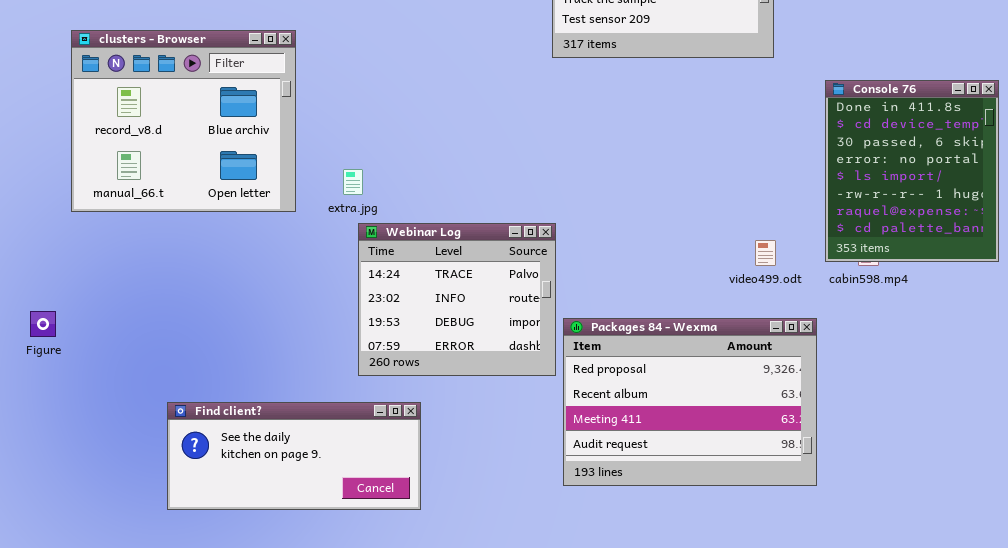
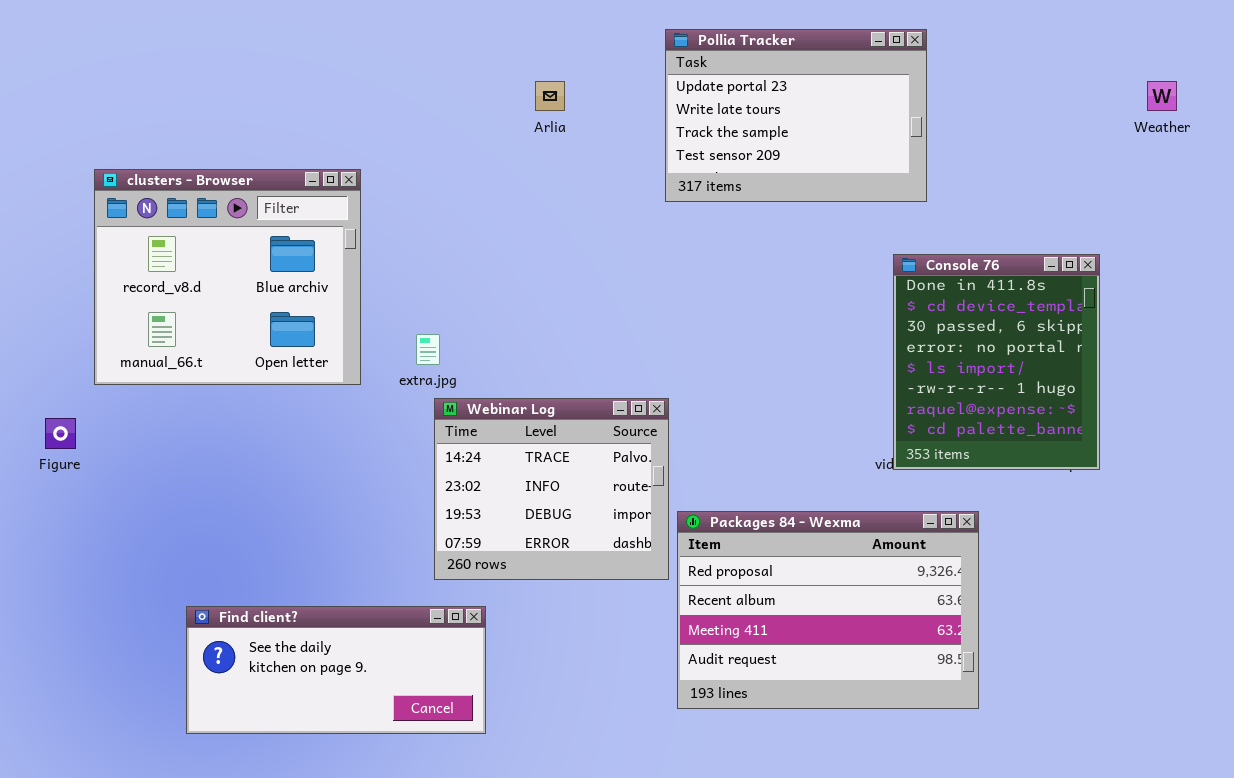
Console 76: [825,80,999,262] -> [893,254,1100,470], moved
Figure: [30,311,56,337] -> [45,418,76,449], moved
Find client?: [167,402,421,510] -> [186,606,486,734], moved

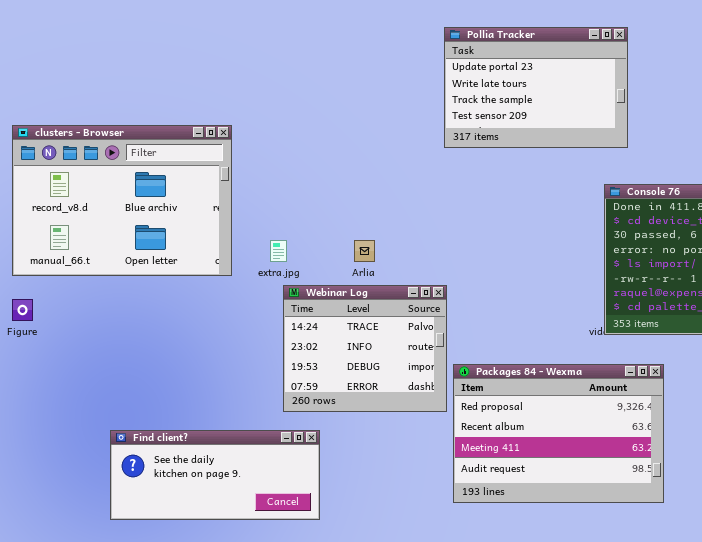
Arlia: [535,81,565,111] -> [354,240,375,262], moved
clusters - Browser: [94,169,361,385] -> [12,125,232,276], resized

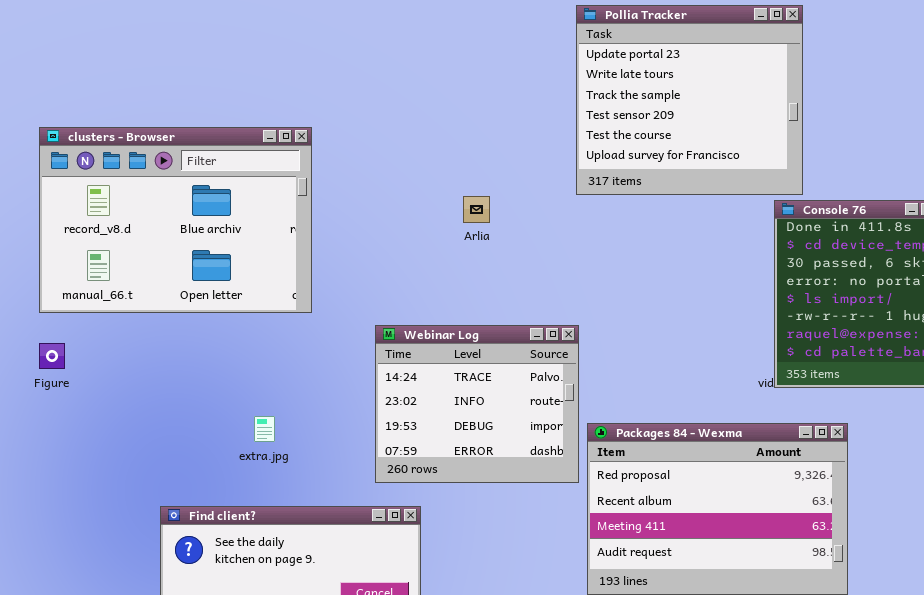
Pollia Tracker: [444,27,628,148] -> [576,5,803,195], resized
extra.jpg: [270,240,287,262] -> [254,416,275,442], moved
Arlia: [354,240,375,262] -> [463,196,490,223], moved

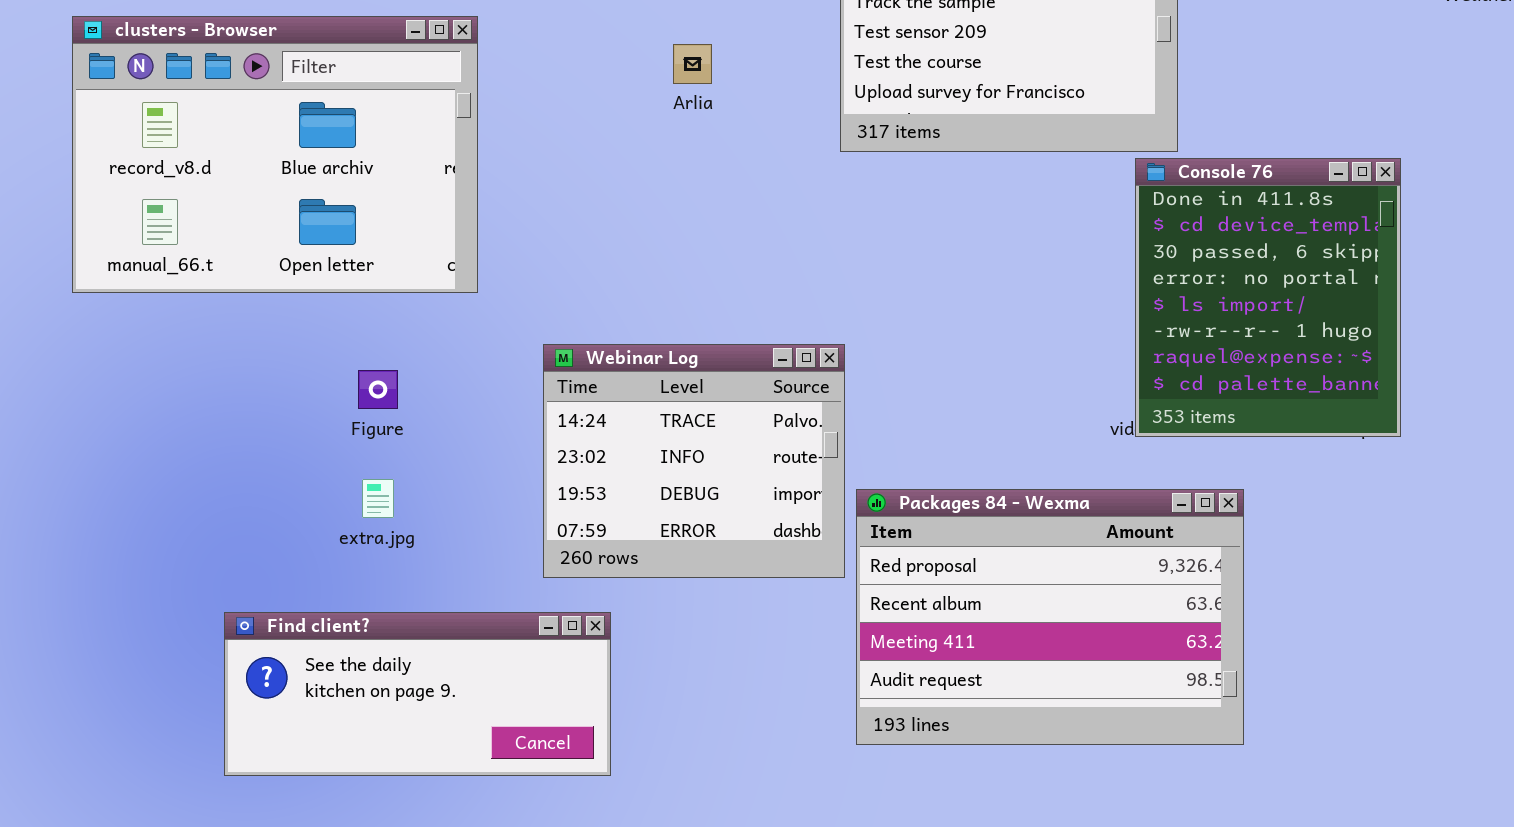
clusters - Browser: [39,127,312,313] -> [72,16,478,293], moved
Arlia: [463,196,490,223] -> [673,44,712,84], moved
Figure: [39,343,65,369] -> [358,370,398,409], moved

